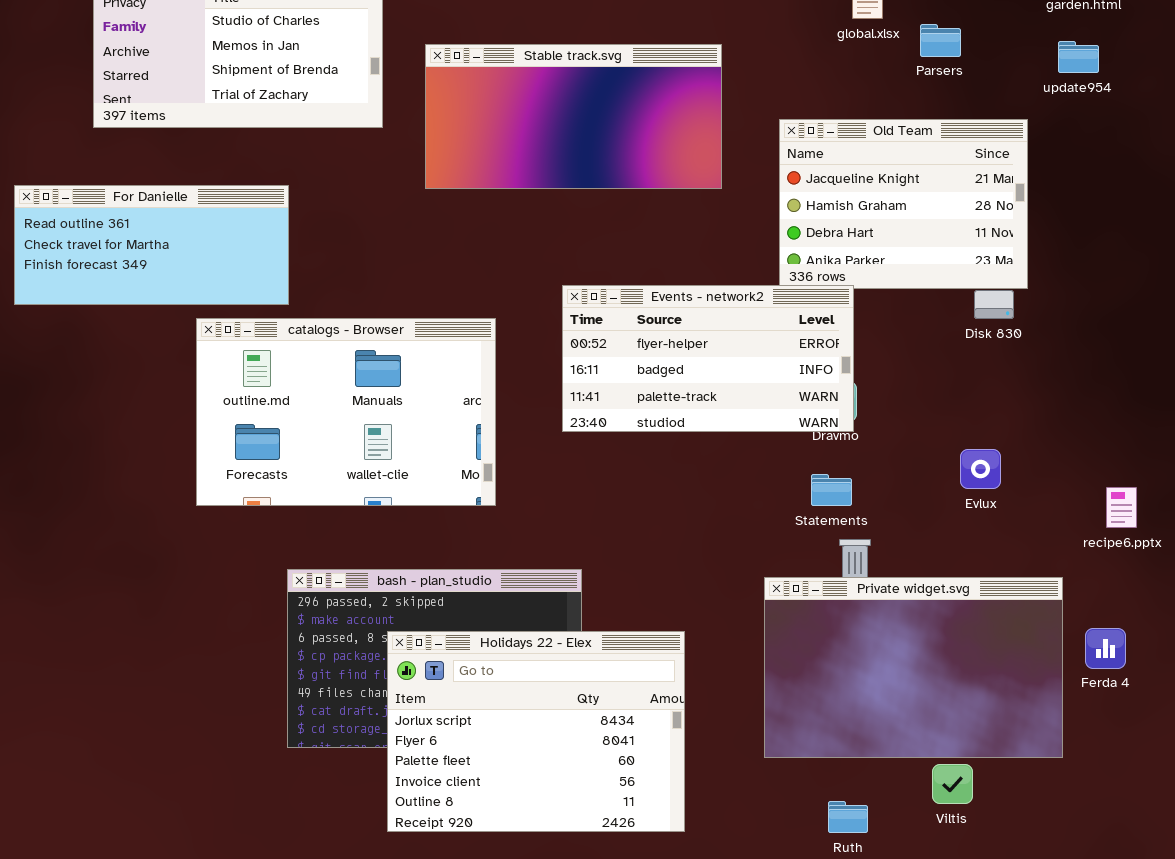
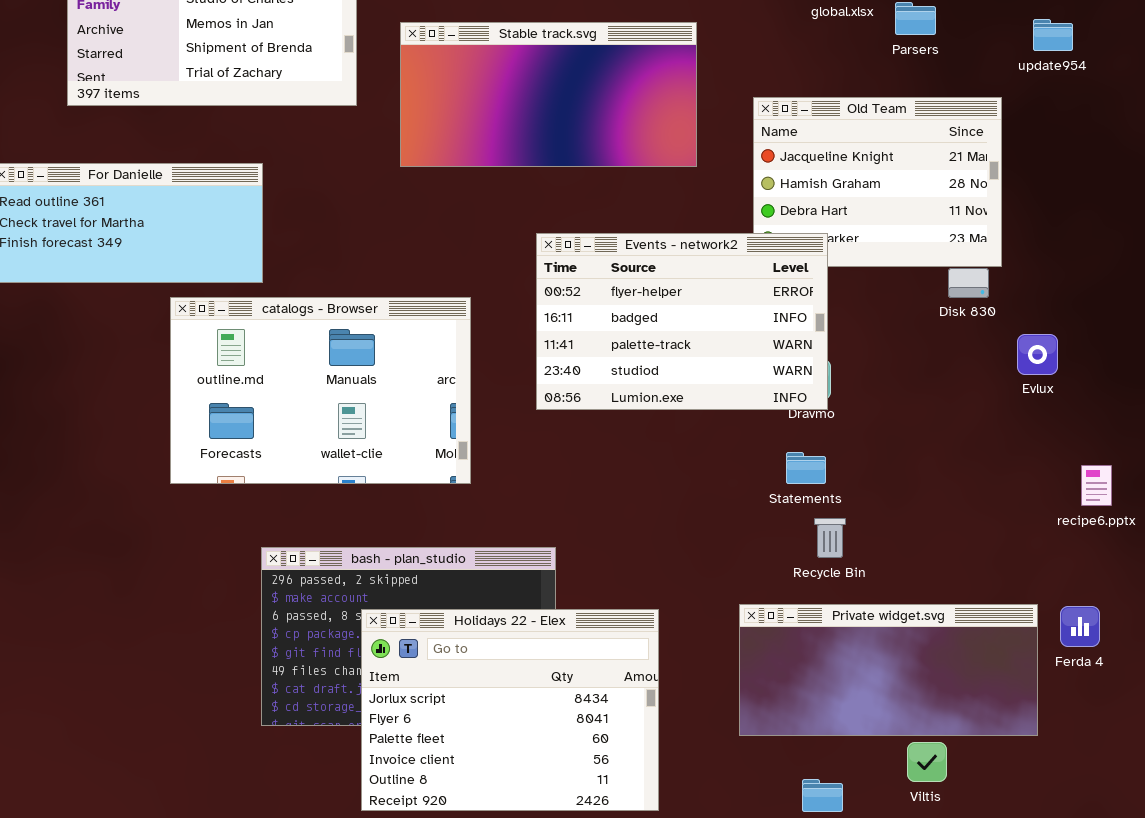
Events - network2: [562,285,854,432] -> [536,233,828,410], resized
Evlux: [960,449,1001,489] -> [1017,334,1058,375], moved
Private widget.svg: [764,577,1063,758] -> [739,604,1038,736], resized

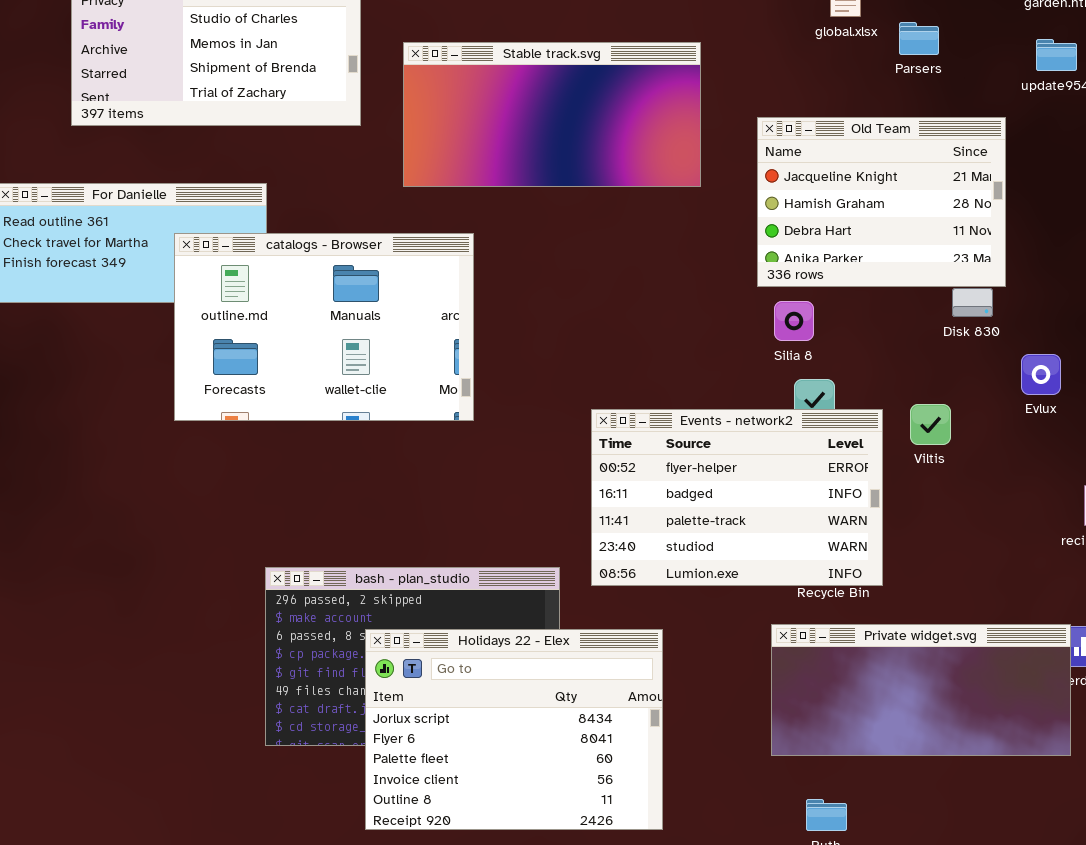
Events - network2: [536,233,828,410] -> [591,409,883,586], moved
catalogs - Browser: [170,297,471,484] -> [174,233,474,421], moved
Private widget.svg: [739,604,1038,736] -> [771,624,1071,756], moved
Viltis: [907,742,947,782] -> [910,404,951,445], moved

